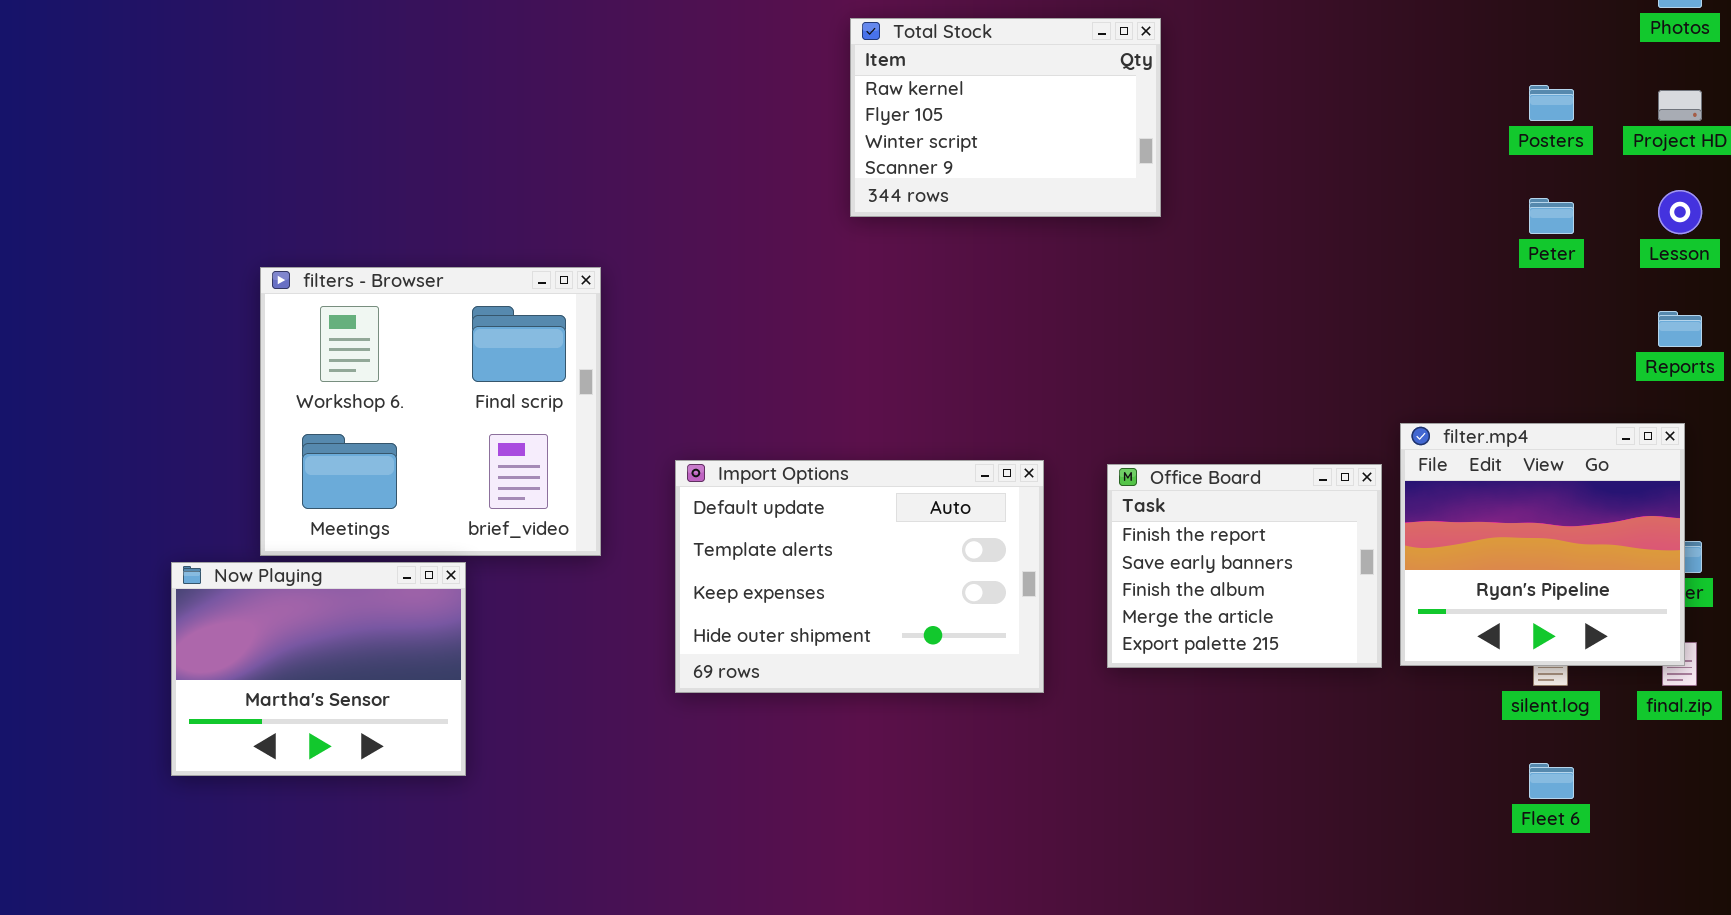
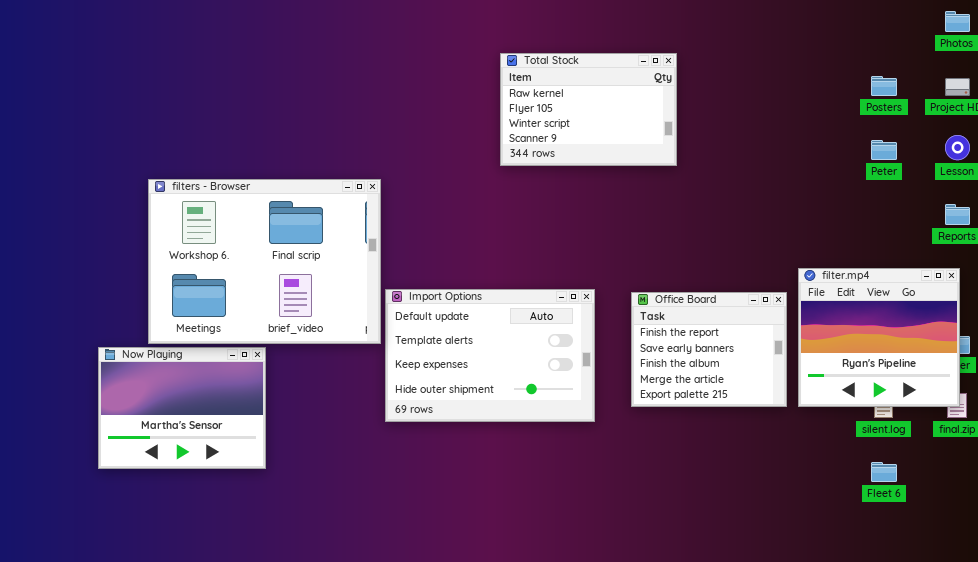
Total Stock: [850,18,1161,217] -> [500,53,677,166], moved
filters - Browser: [260,267,601,556] -> [148,179,381,344], resized

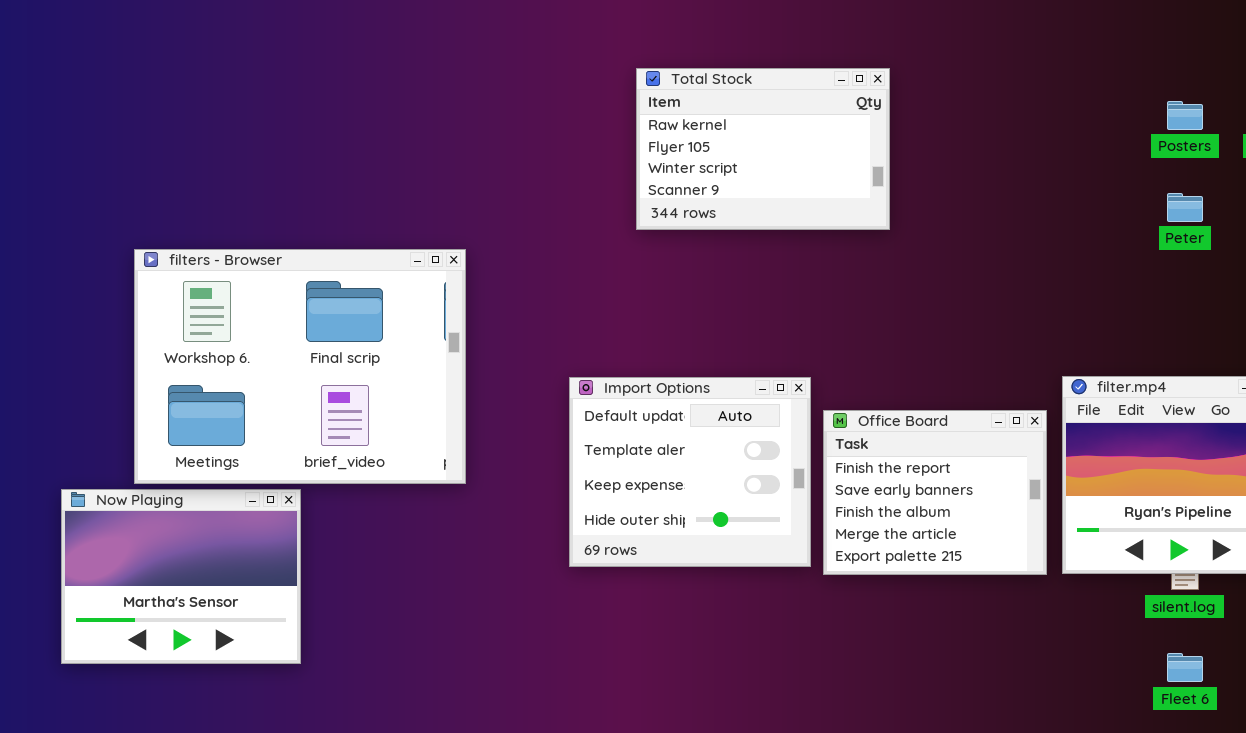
Import Options: [385,289,595,422] -> [569,377,811,567], moved, resized

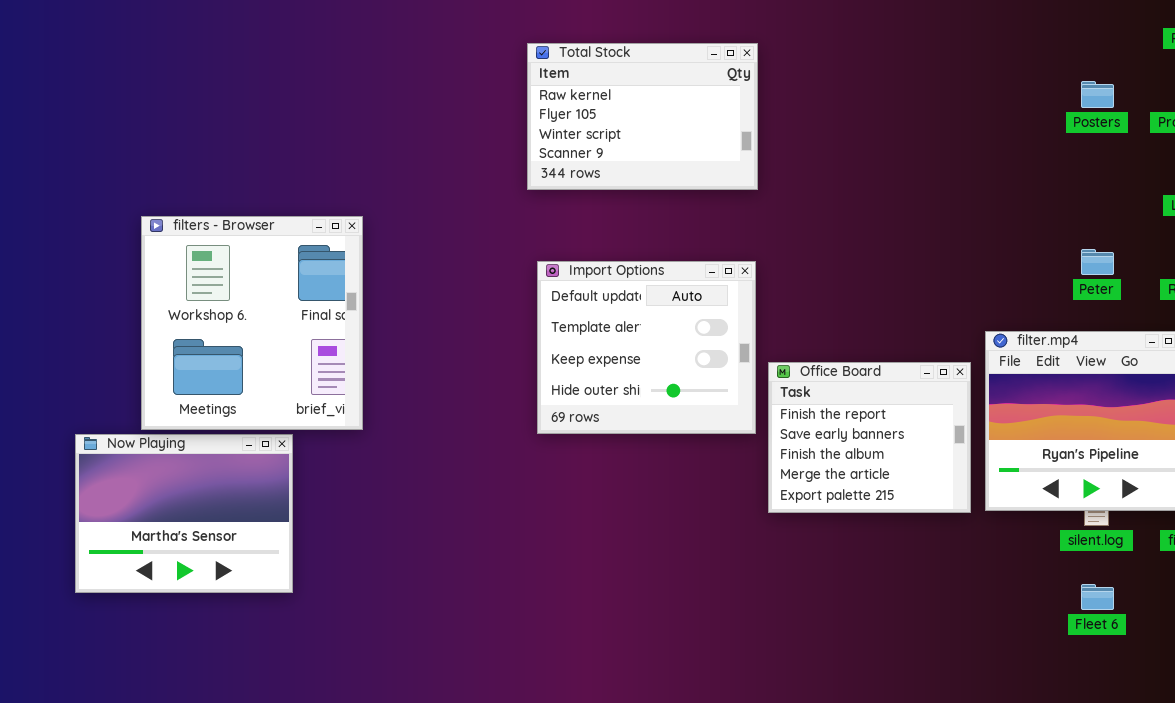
Total Stock: [636,68,890,230] -> [527,43,758,190], moved
Peter: [1167,193,1203,222] -> [1081,249,1114,275], moved
filters - Browser: [134,249,466,484] -> [141,216,363,430], resized
Import Options: [569,377,811,567] -> [537,261,756,434], moved

